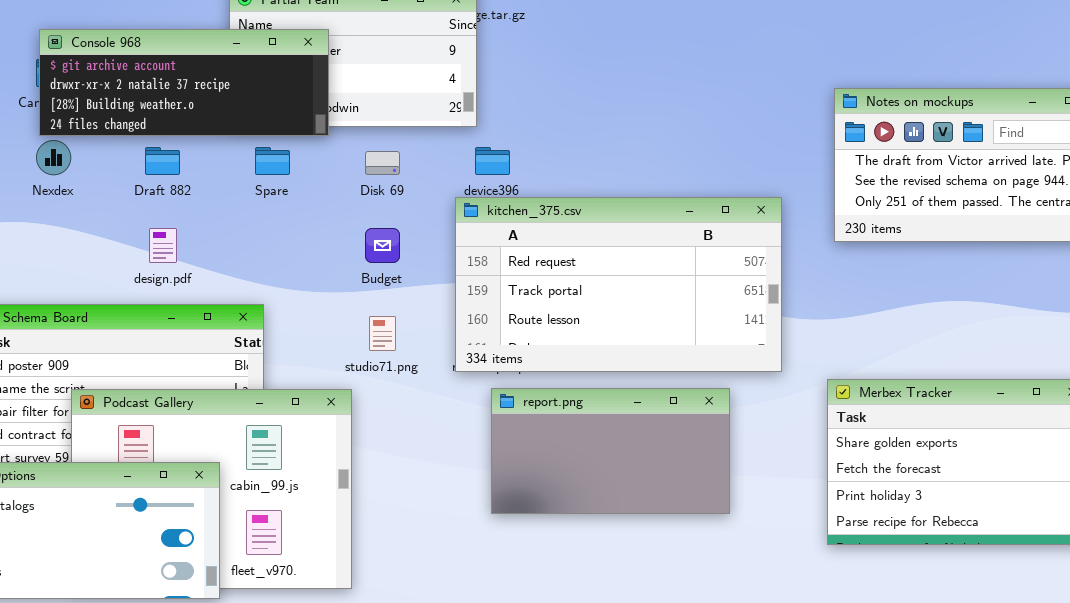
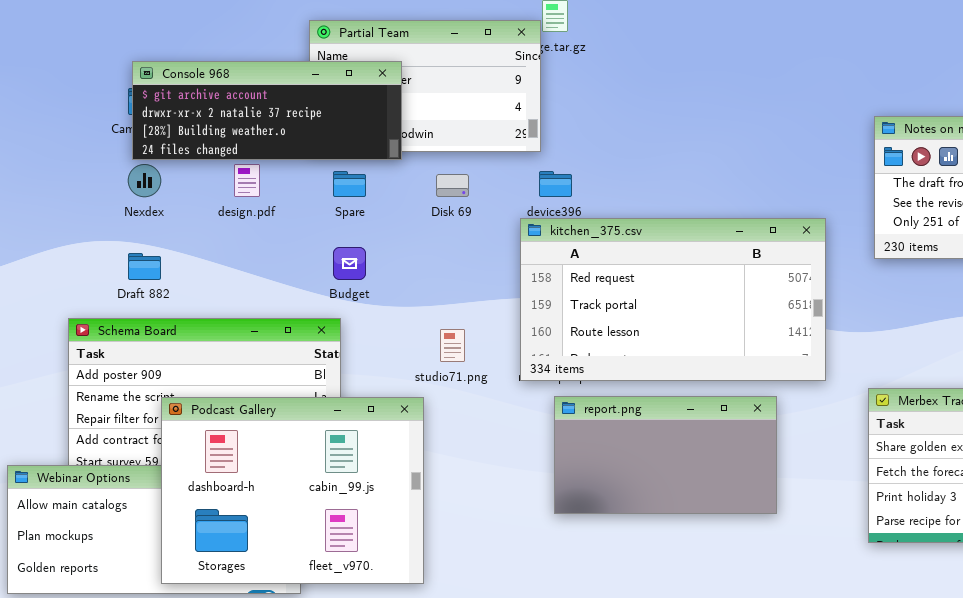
Draft 882: [145,147,180,175] -> [128,253,161,280], moved
design.pdf: [149,228,177,263] -> [234,164,260,197], moved
Budget: [365,228,400,263] -> [333,247,366,280], moved
Podcast Gallery: [71,389,352,589] -> [161,397,424,584], raised

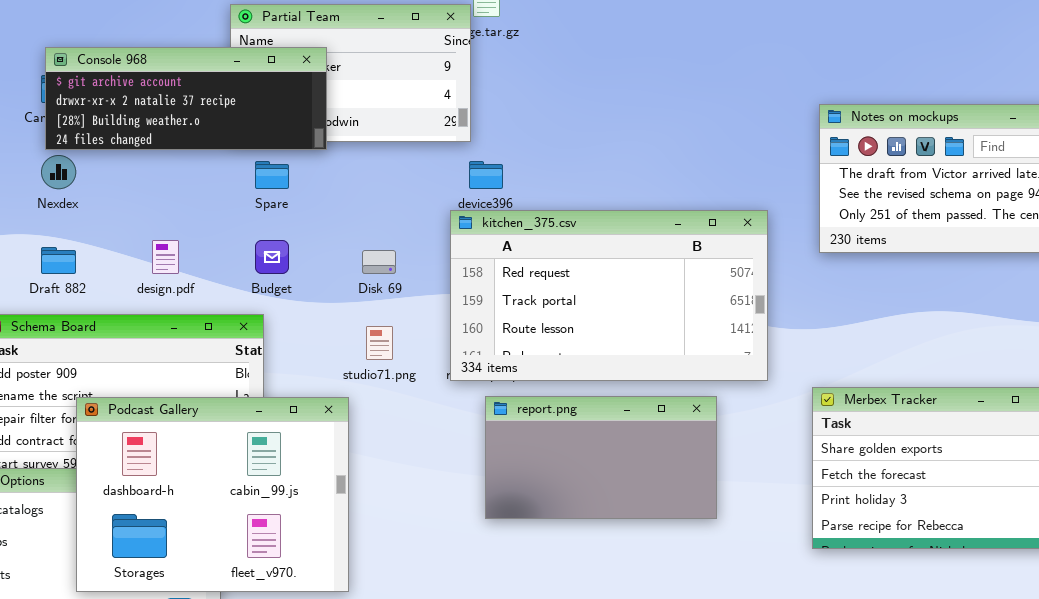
design.pdf: [234,164,260,197] -> [152,240,179,274], moved
Disk 69: [436,174,469,197] -> [362,250,396,274], moved

